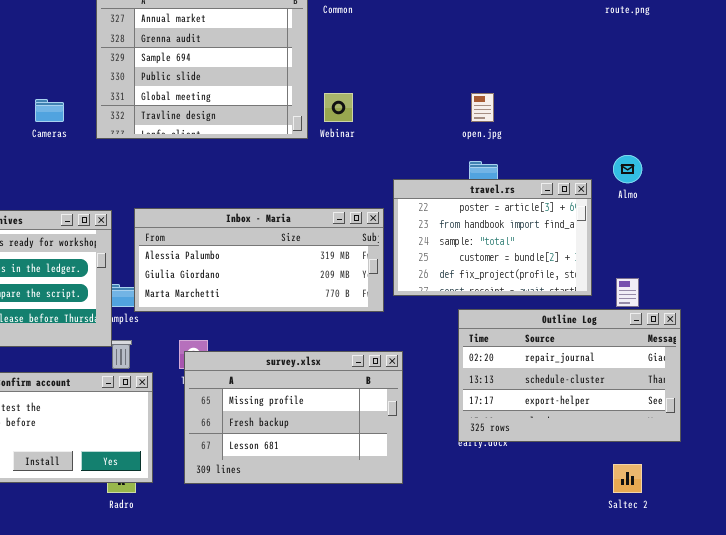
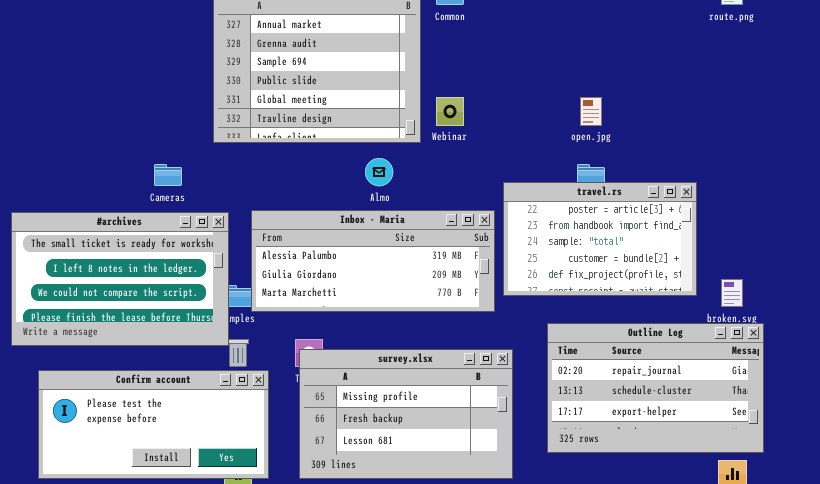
Cameras: [35,99,64,122] -> [154,164,182,186], moved
Almo: [613,155,642,183] -> [365,158,393,186], moved
Outline Log: [458,309,681,442] -> [547,323,764,453], moved

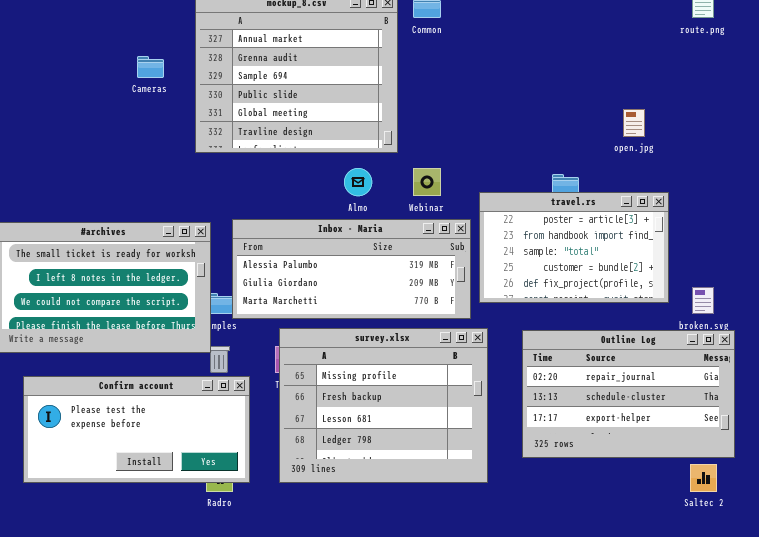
Webinar: [436,97,464,126] -> [413,168,441,196], moved
open.jpg: [580,97,602,126] -> [623,109,645,137], moved
Cameras: [154,164,182,186] -> [137,56,164,78], moved
survey.xlsx: [299,349,513,479] -> [279,328,488,483], resized

